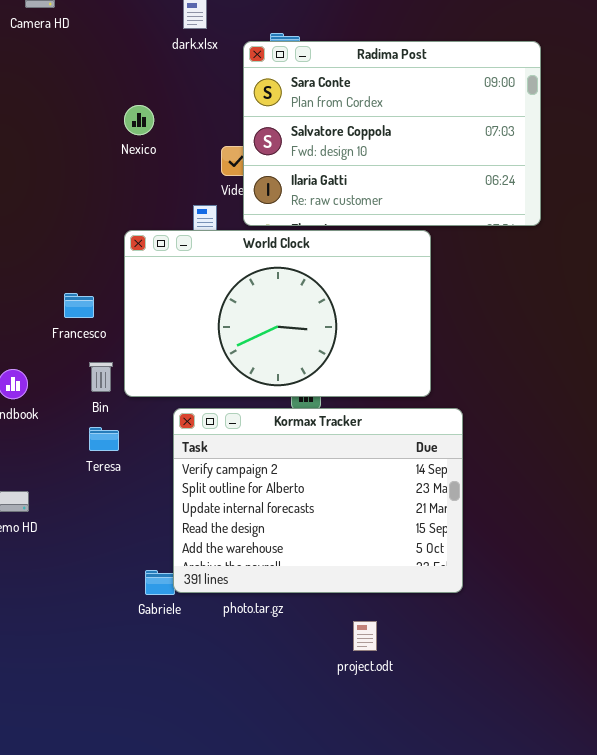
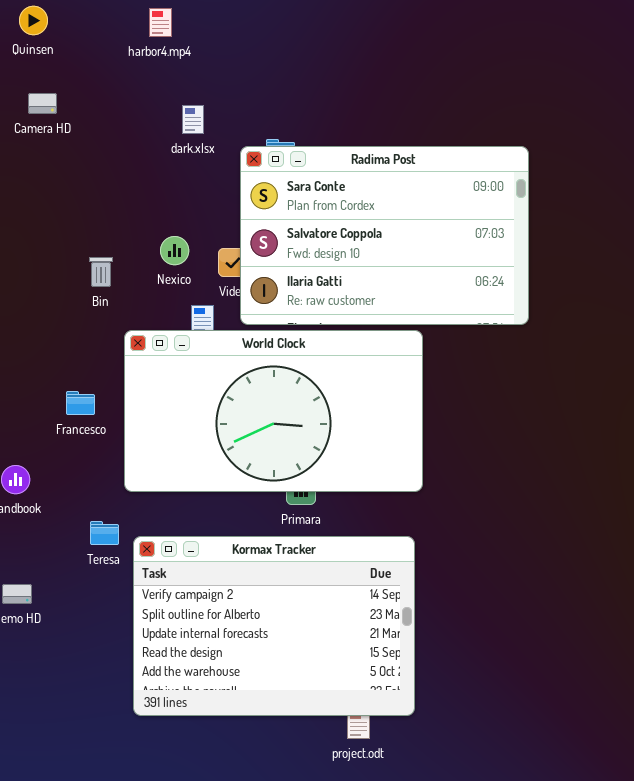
Nexico: [124,105,154,135] -> [160,236,189,265], moved
Bin: [89,362,113,392] -> [89,257,113,287], moved
Kormax Tracker: [173,408,463,593] -> [133,536,415,716], moved

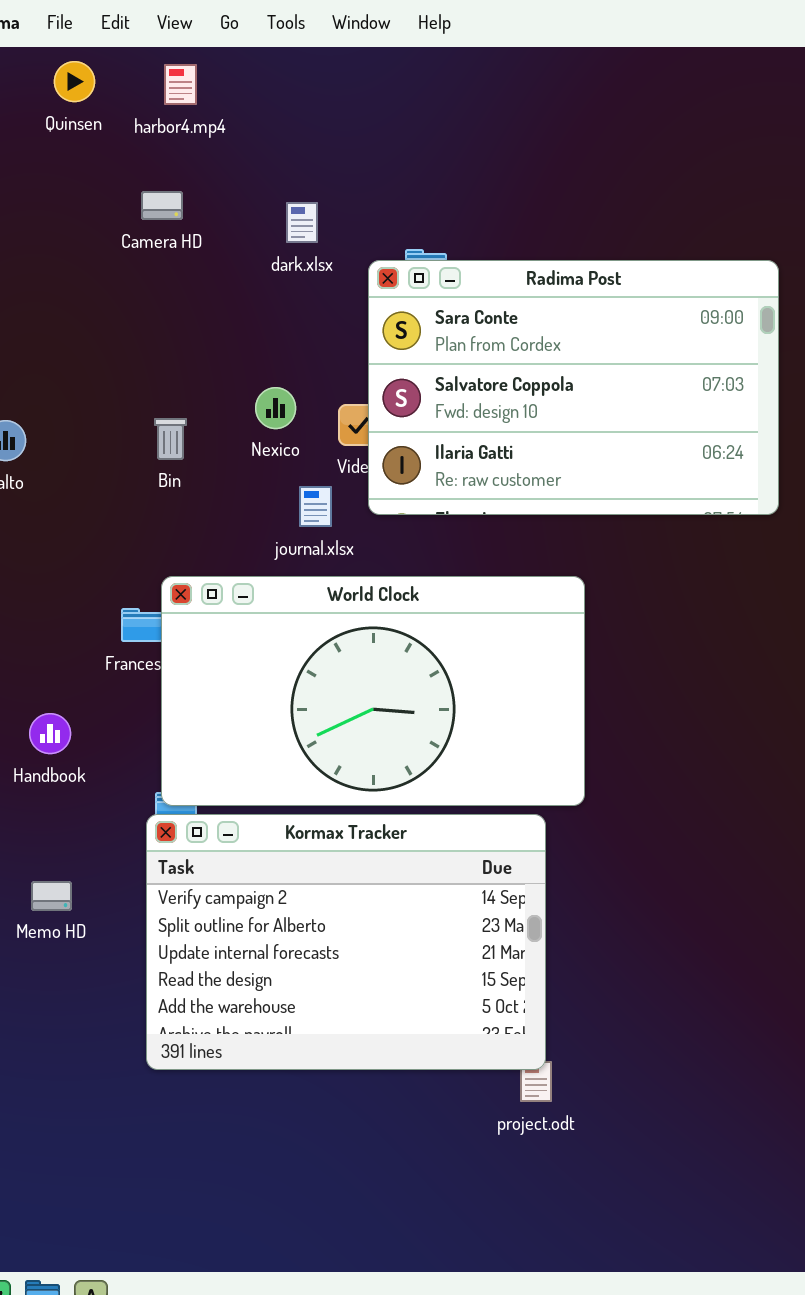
harbor4.mp4: [149,8,172,37] -> [164,64,197,105], moved
Camera HD: [28,93,57,114] -> [141,191,183,220], moved
World Clock: [124,330,423,492] -> [161,576,585,806], moved
Kormax Tracker: [133,536,415,716] -> [146,814,546,1070], moved

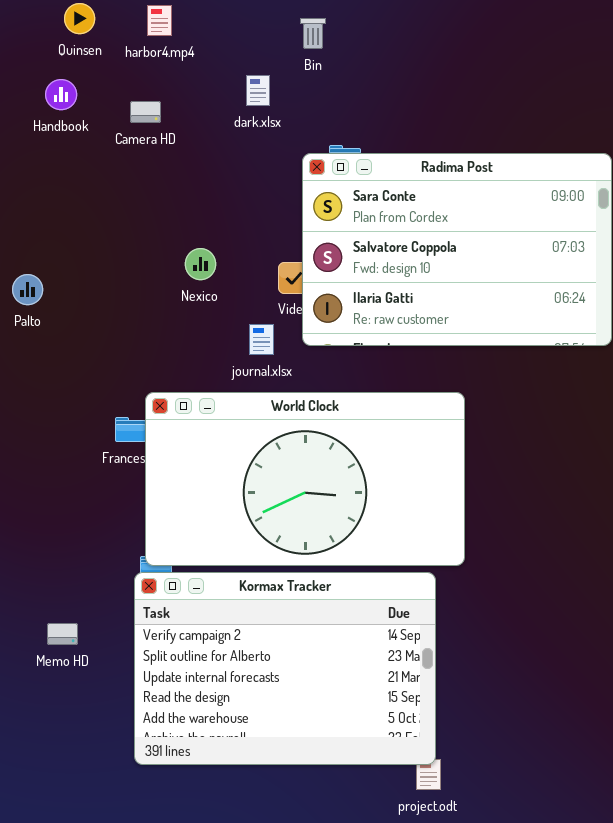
dark.xlsx: [286,202,318,243] -> [246,75,270,106], moved
Nexico: [255,387,296,429] -> [185,248,216,280], moved
Bin: [154,418,187,460] -> [300,18,326,49], moved
Handbook: [29,713,71,754] -> [45,79,77,110], moved

